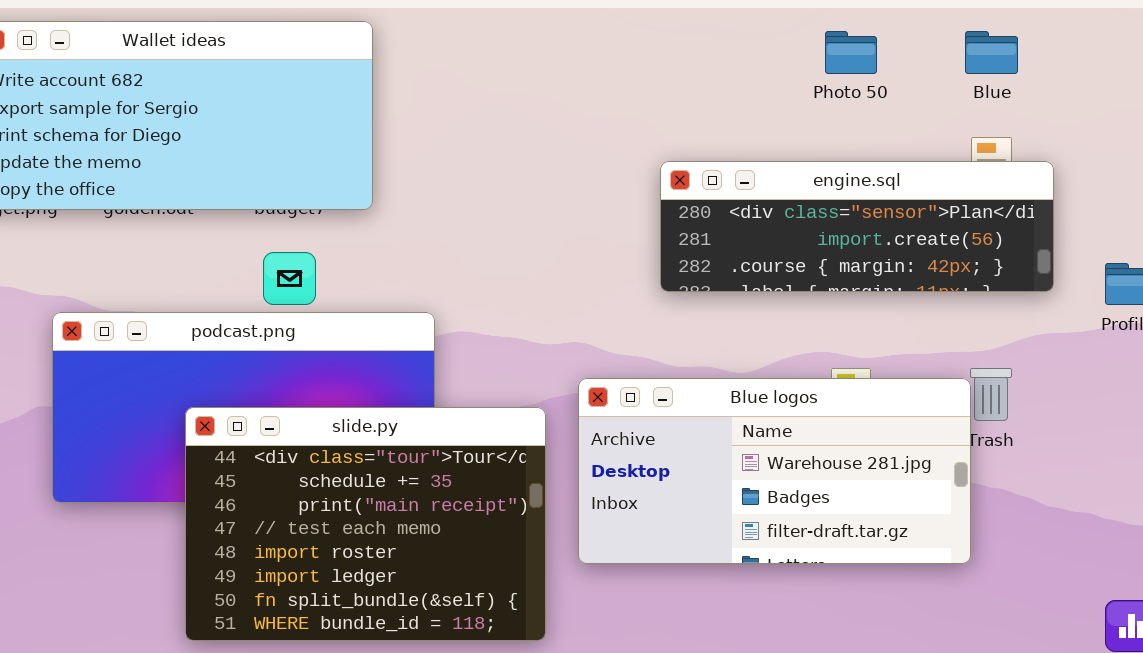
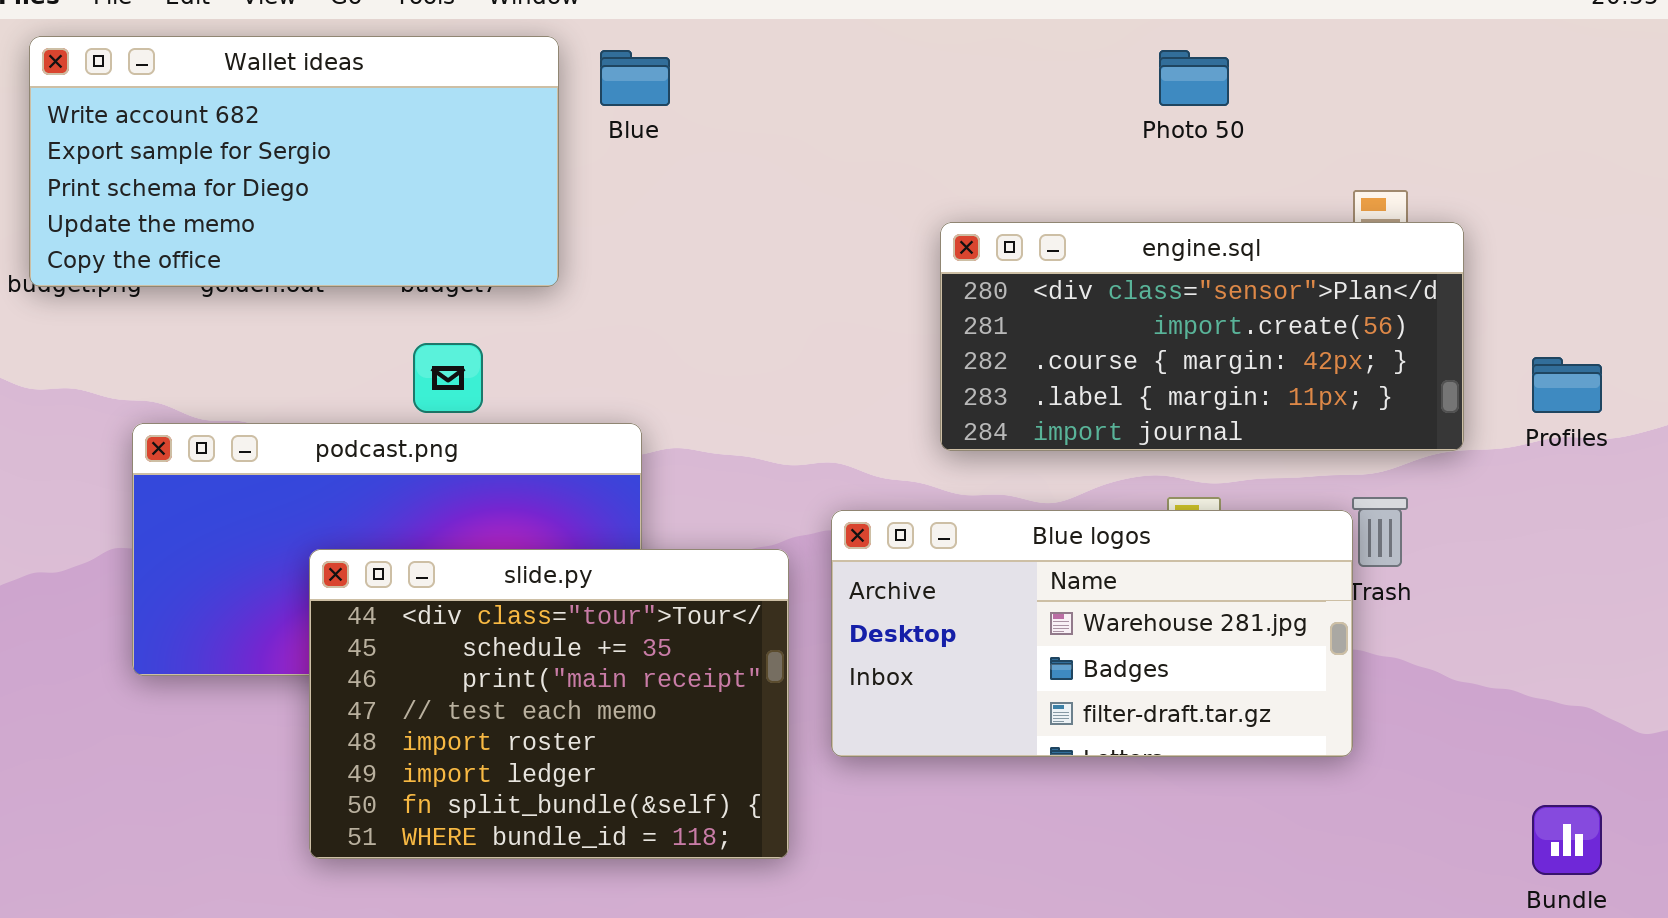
Blue: [965,31,1018,74] -> [600,50,670,106], moved
engine.sql: [660,161,1054,292] -> [940,222,1464,451], resized

